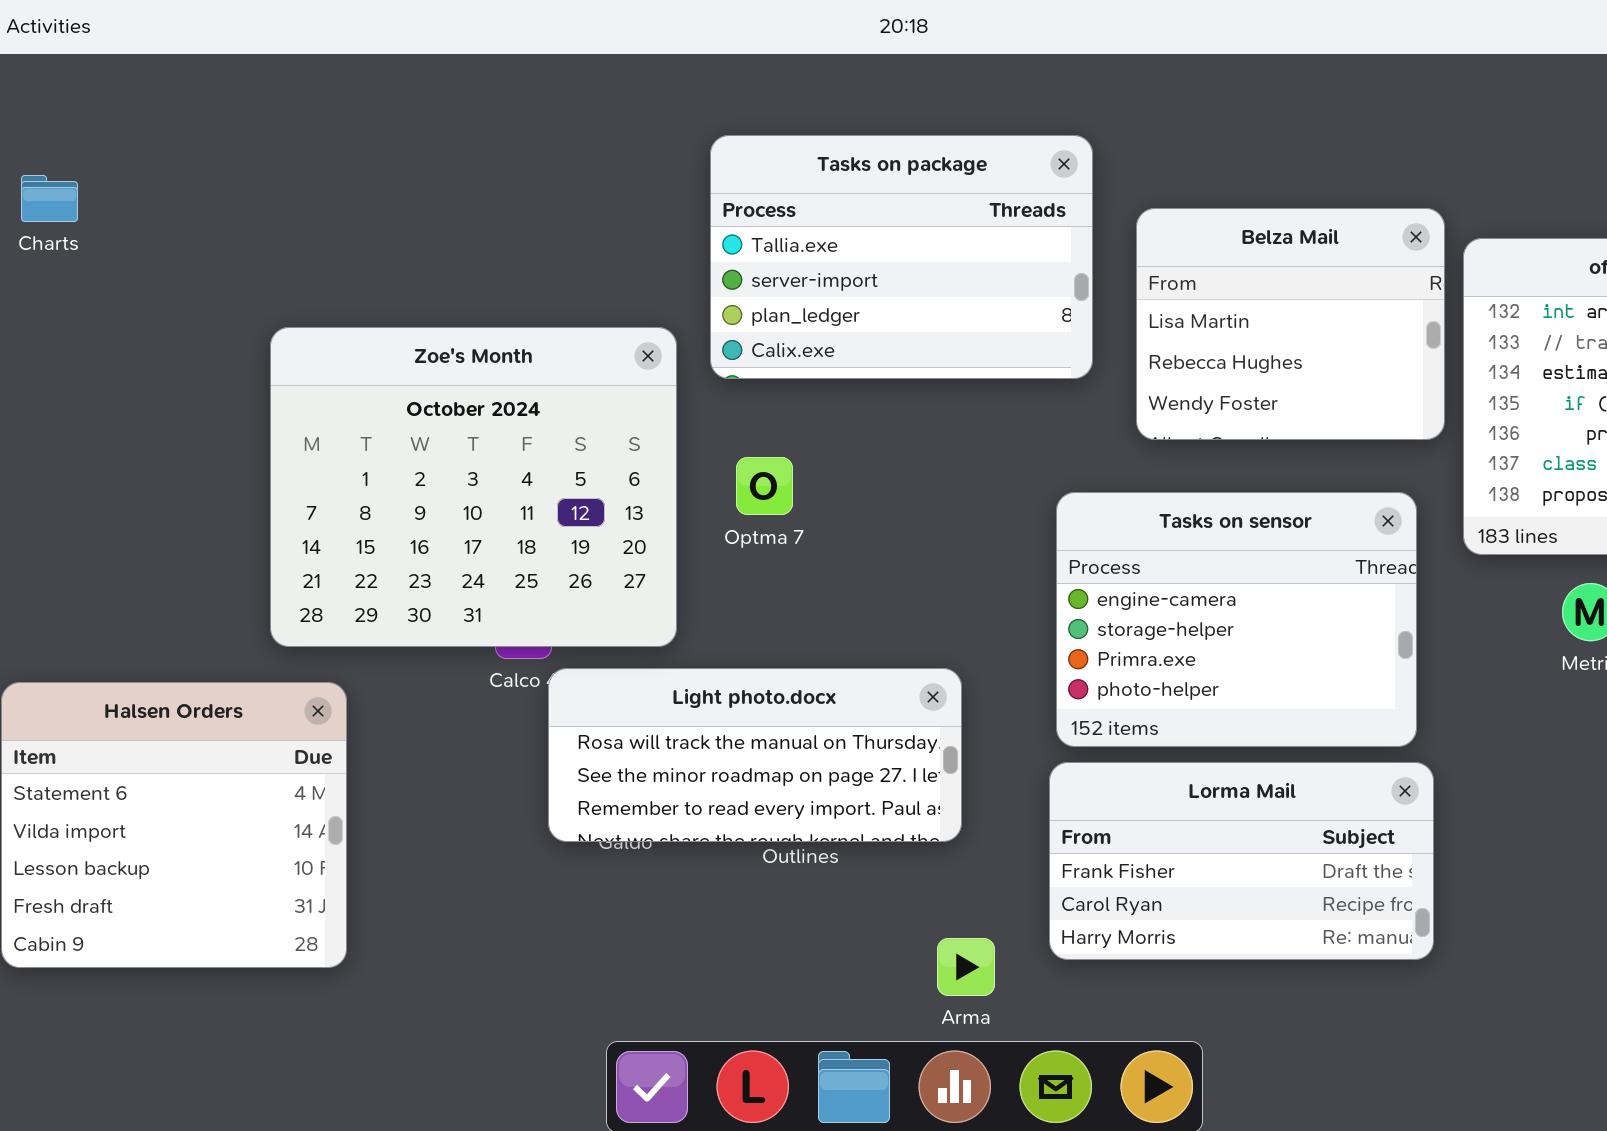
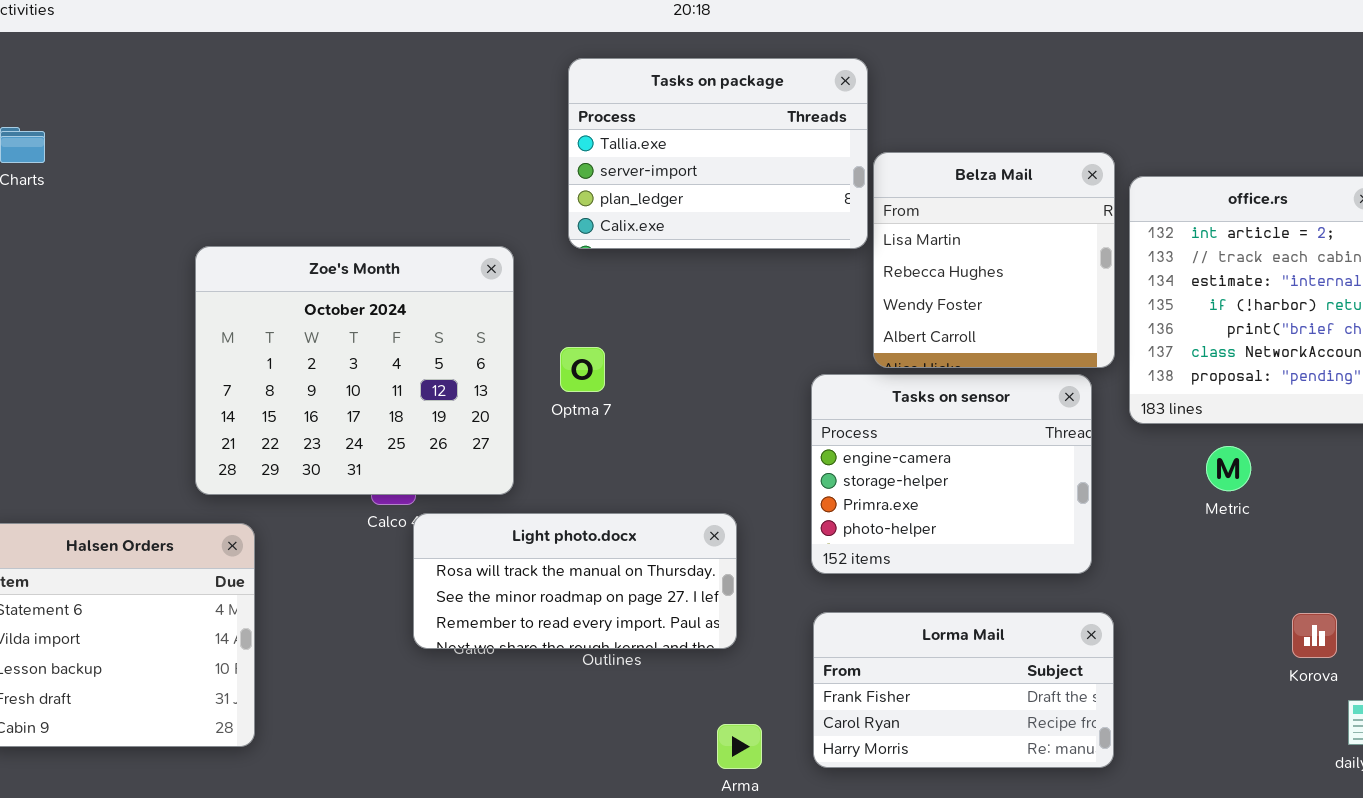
Tasks on package: [710,135,1093,379] -> [568,58,868,249], moved
Belza Mail: [1136,208,1445,440] -> [873,152,1115,368], resized
Lorma Mail: [1049,762,1434,960] -> [813,612,1114,768], moved

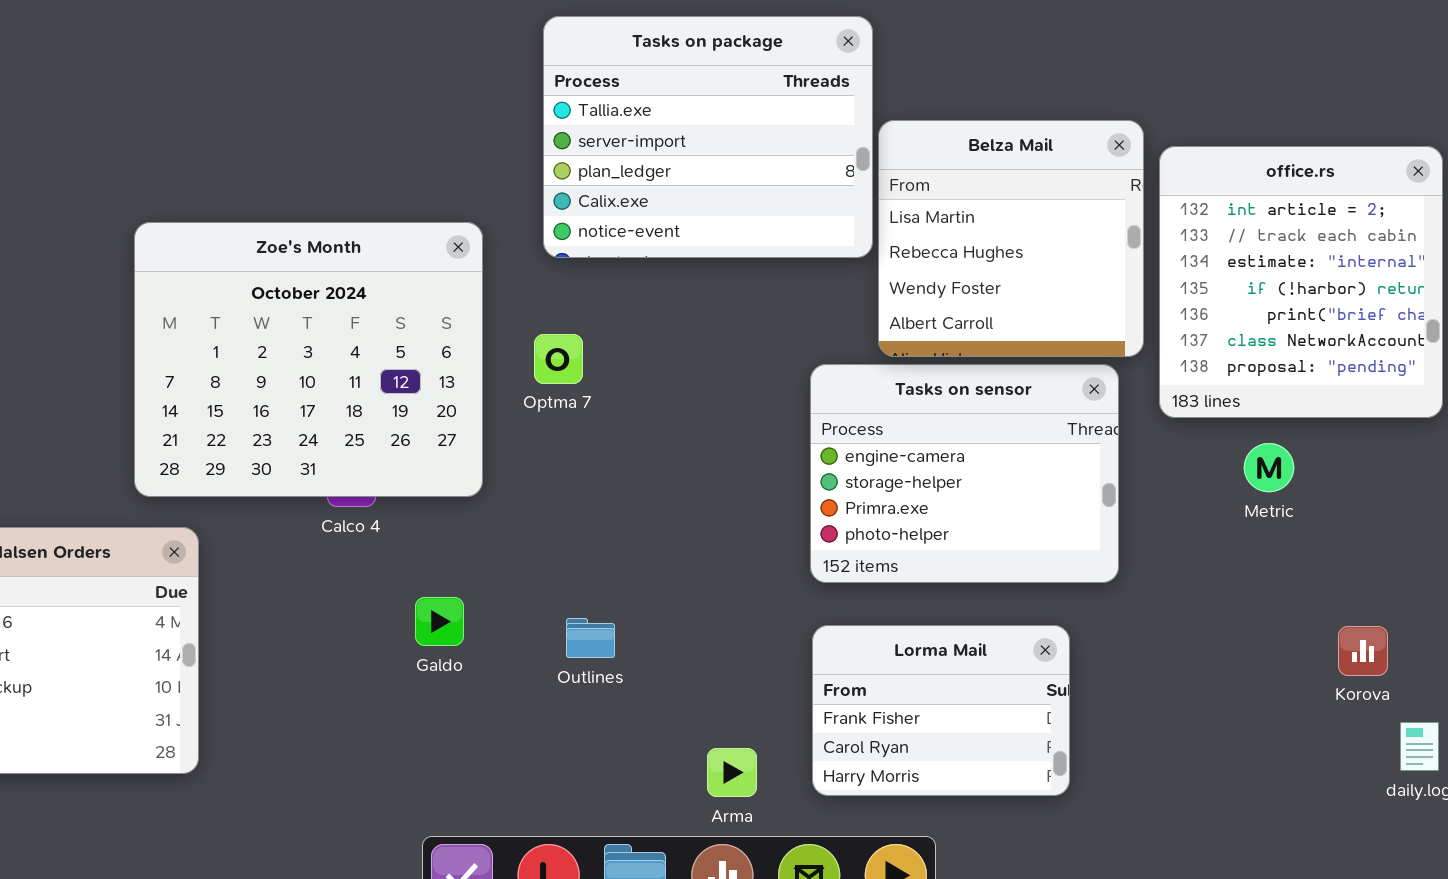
Tasks on package: [568,58,868,249] -> [543,16,873,258], resized
Light photo.docx: [413,513,737,649] -> none, closed
Lorma Mail: [813,612,1114,768] -> [812,625,1070,796], resized

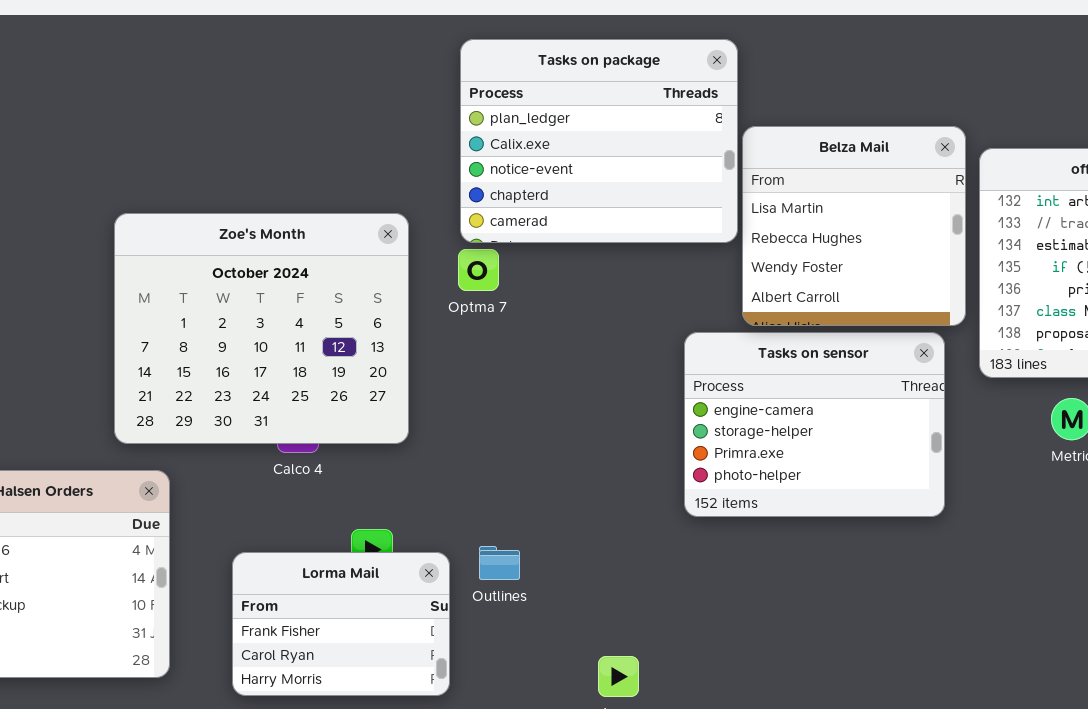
Tasks on package: [543,16,873,258] -> [460,39,738,243], scrolled down 2 rows
Optma 7: [534,334,583,384] -> [458,249,499,291], moved
Lorma Mail: [812,625,1070,796] -> [232,552,450,696], moved

